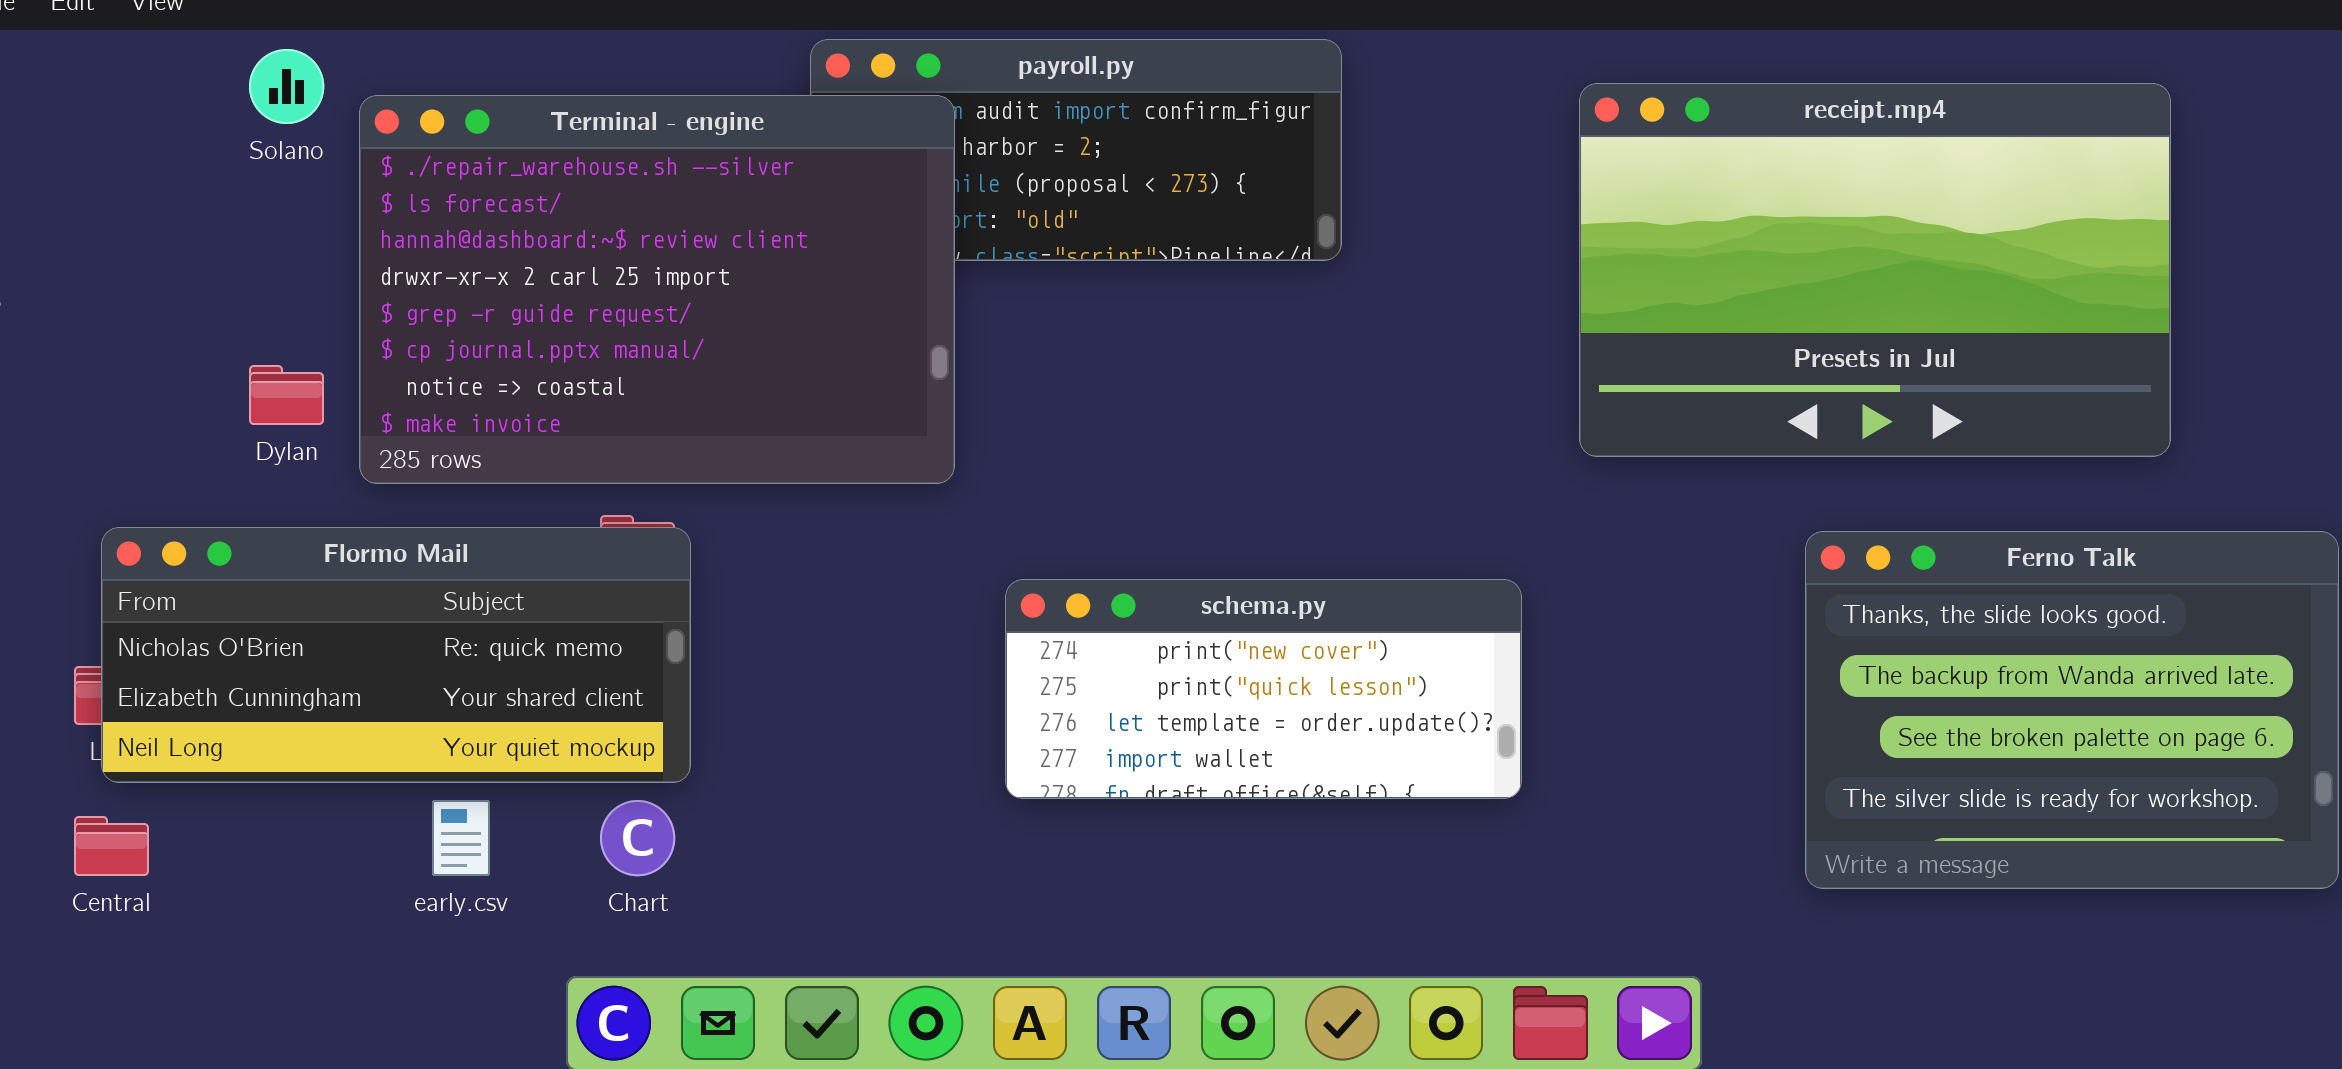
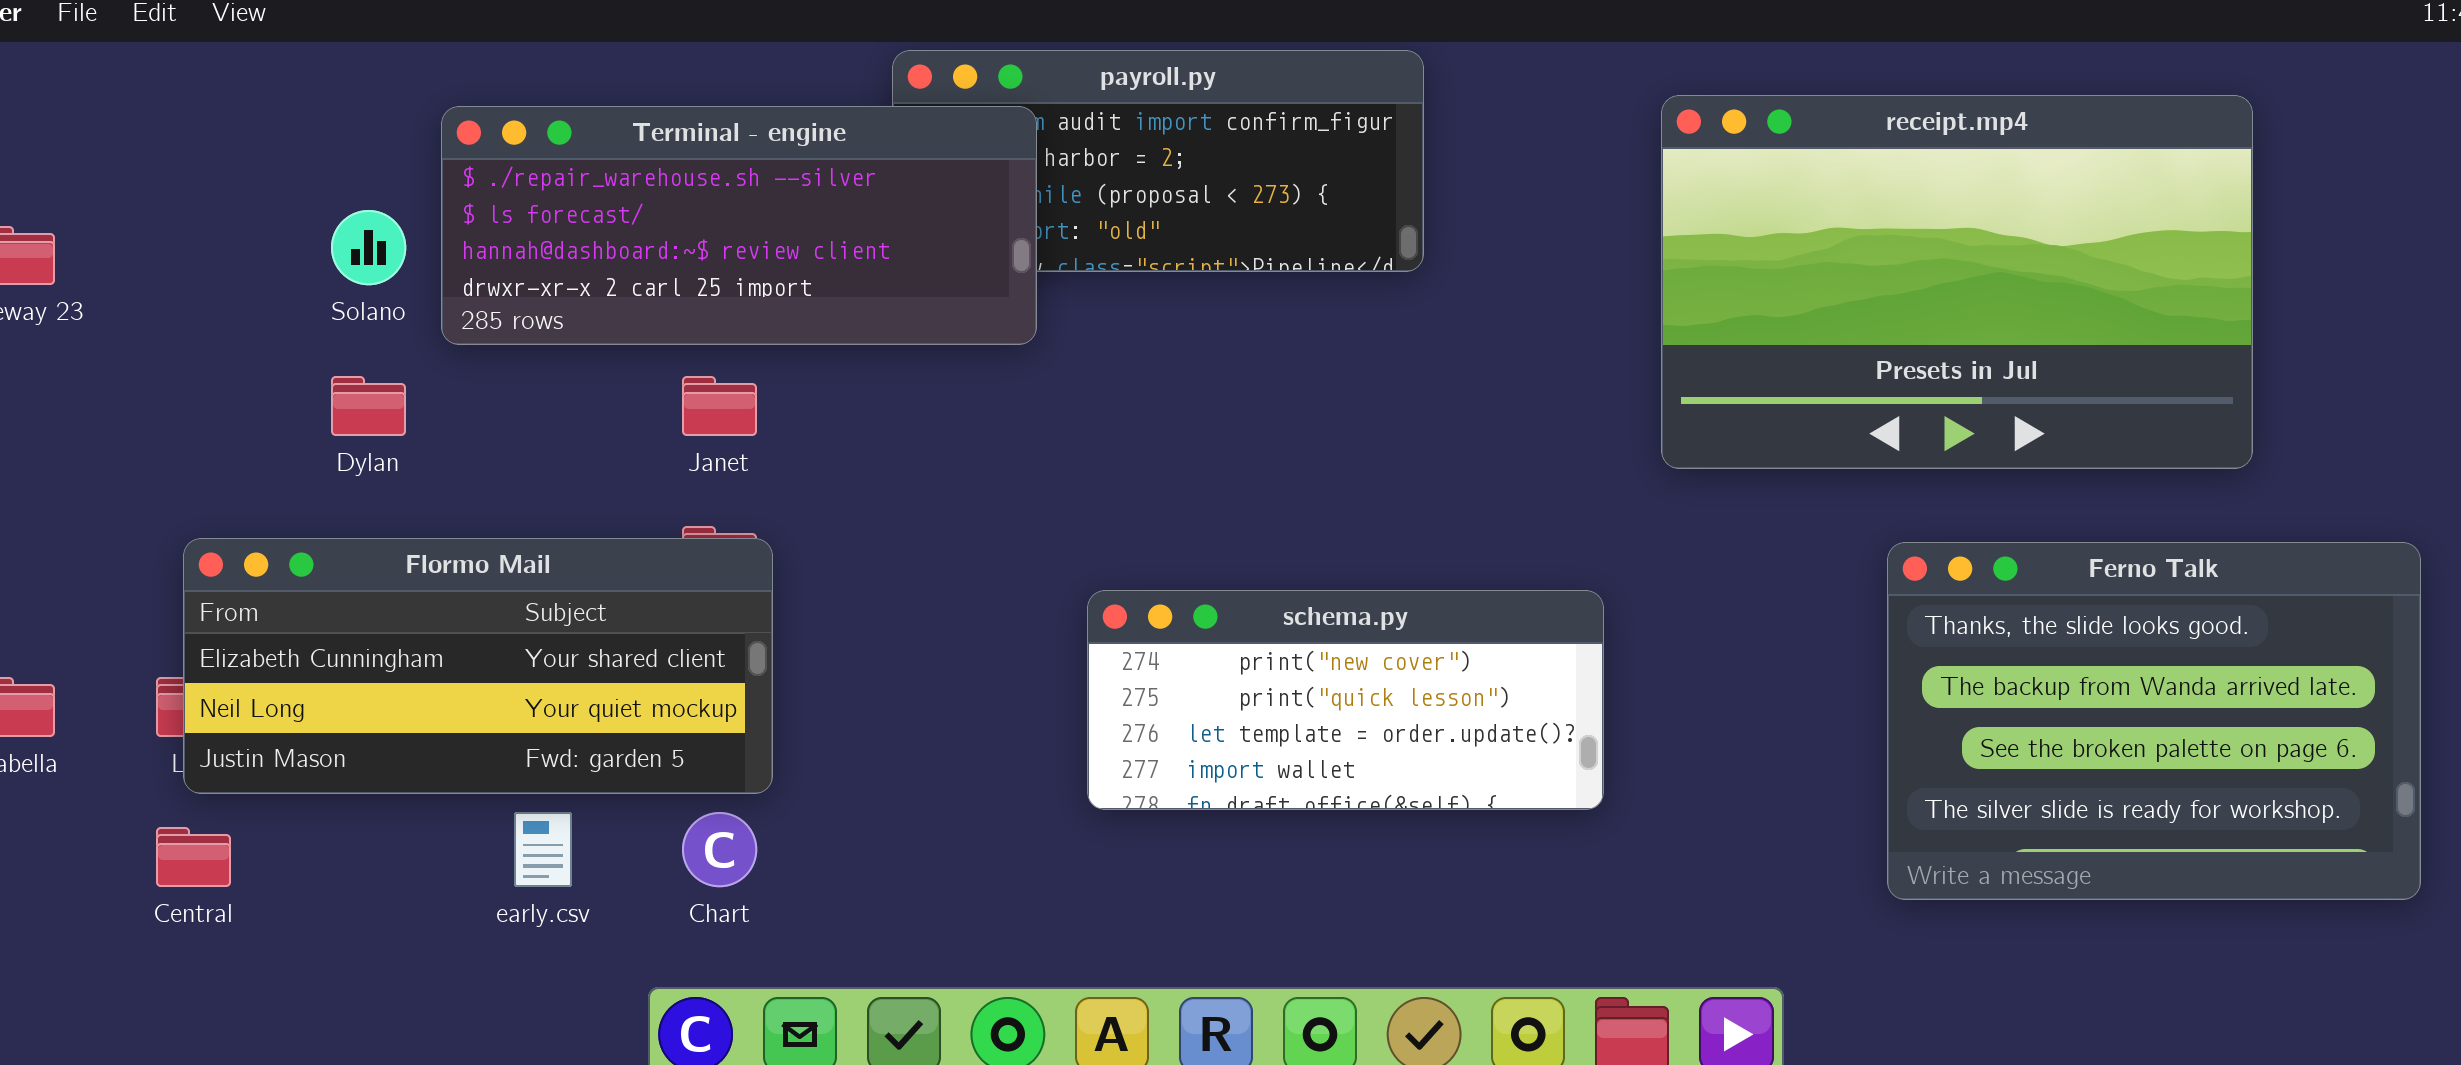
Solano: [249,49,324,124] -> [331,210,406,285], moved
Terminal - engine: [359,95,955,484] -> [441,106,1037,345], resized
Flormo Mail: [101,527,691,783] -> [183,538,773,794], scrolled down 1 row

